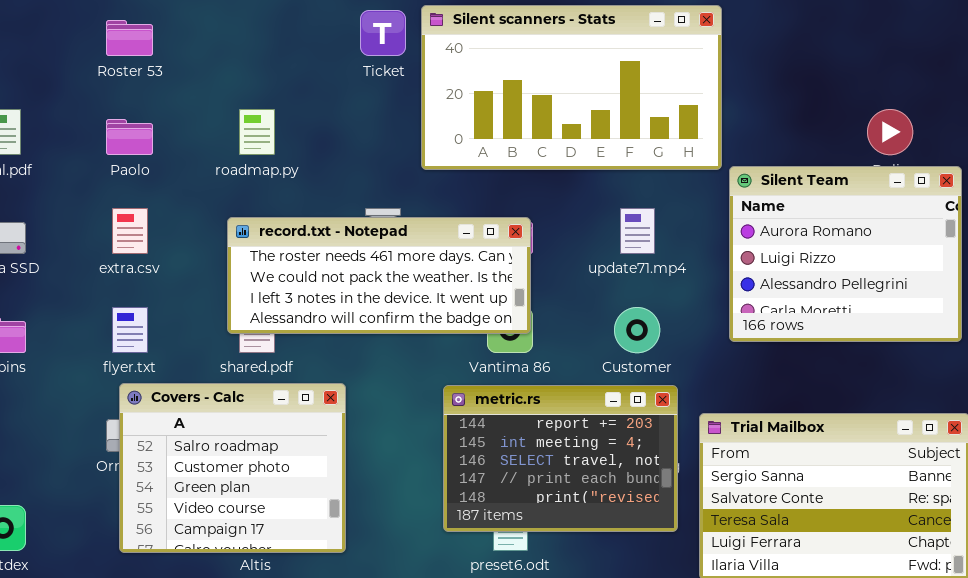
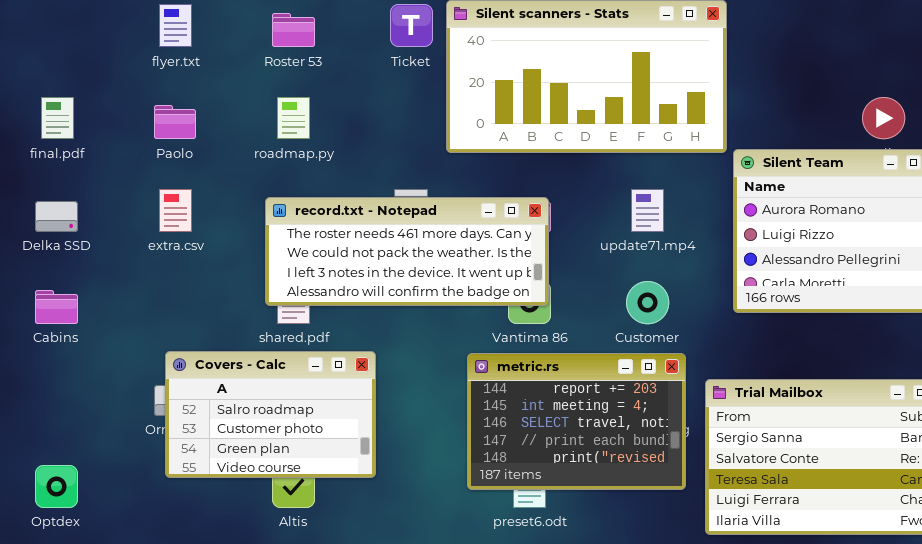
Roster 53: [106,20,153,56] -> [272,13,315,47], moved
flyer.txt: [112,307,148,353] -> [159,4,192,47], moved
Covers - Calc: [119,383,346,553] -> [165,351,376,478], resized

